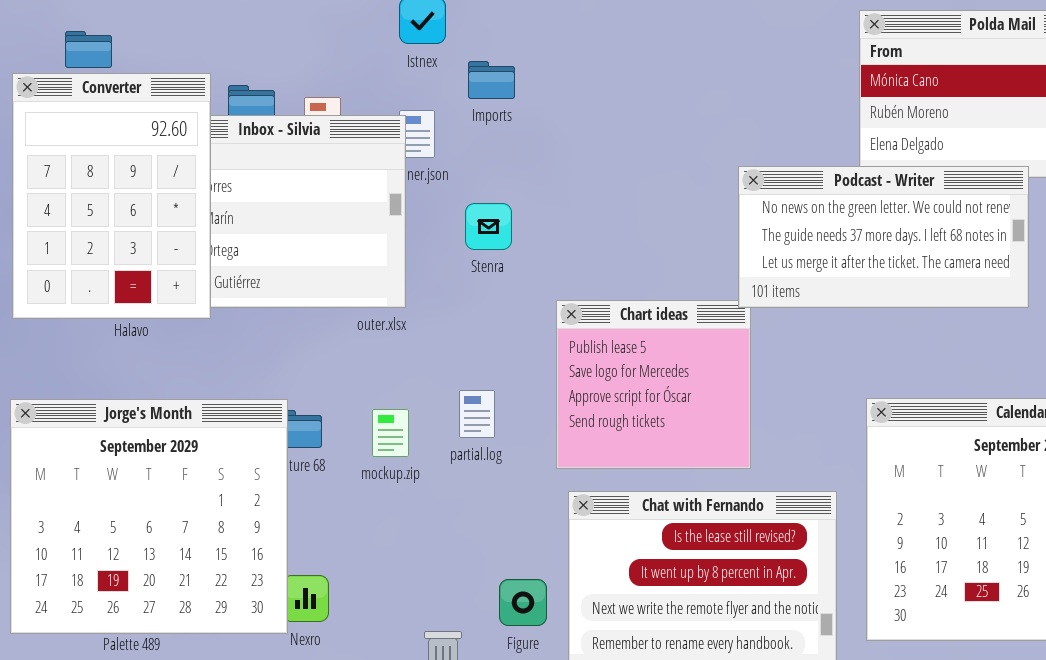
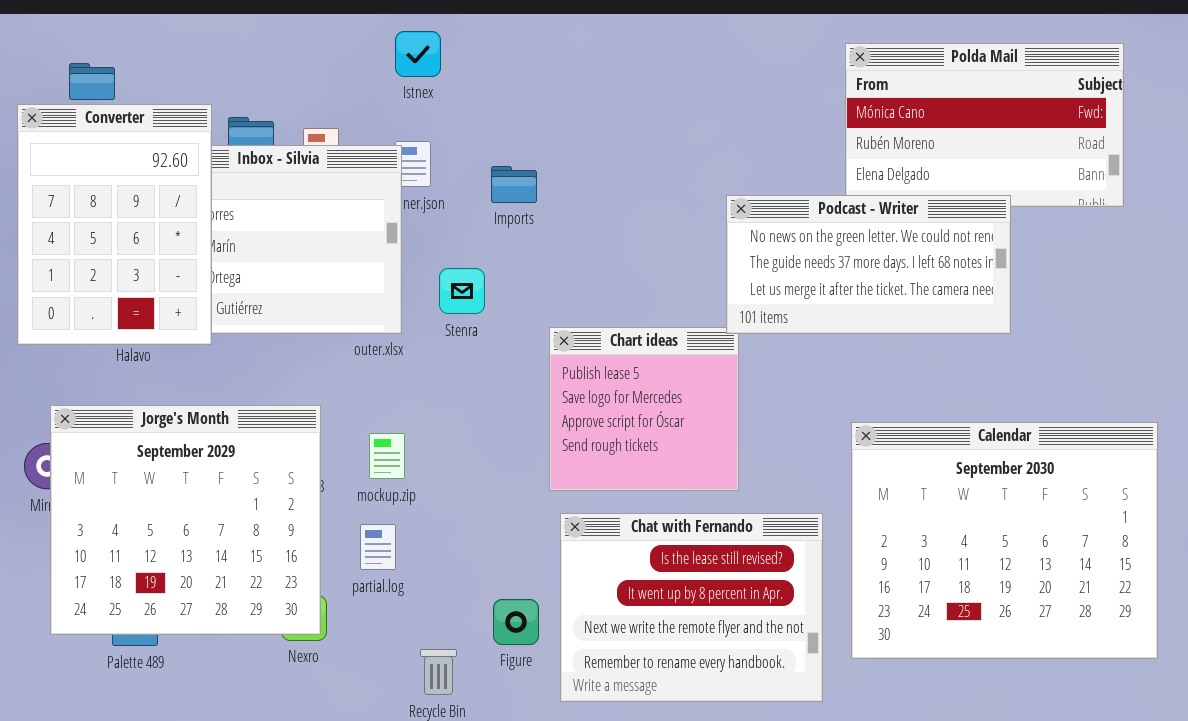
Imports: [468,61,515,99] -> [491,166,537,203], moved
Stenra: [465,203,512,250] -> [439,268,485,314], moved
partial.log: [459,390,495,438] -> [360,524,396,570], moved
Jorge's Month: [10,399,288,634] -> [50,405,321,635], moved

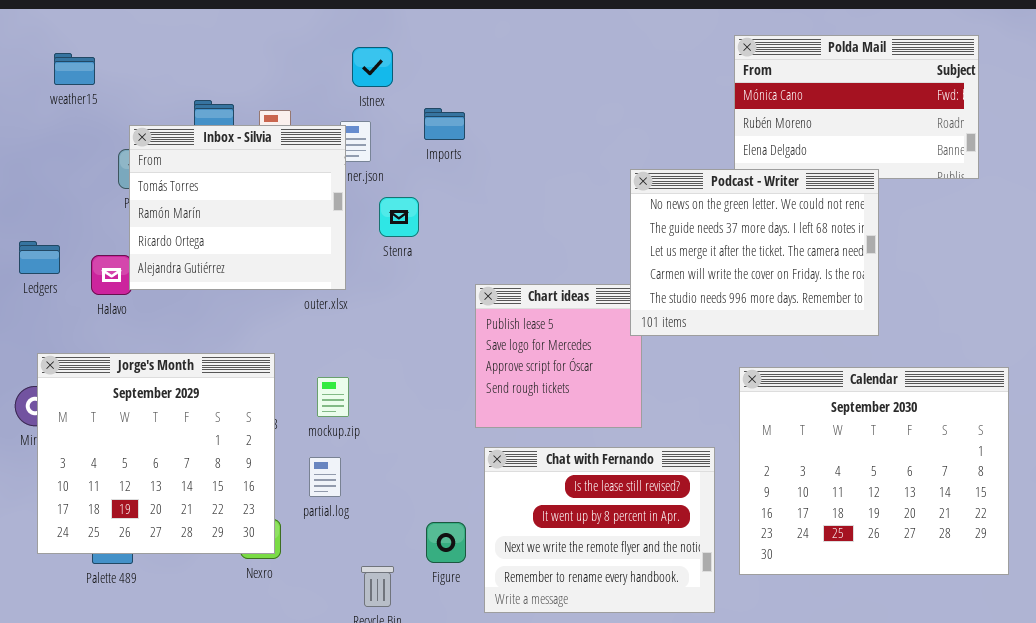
Istnex: [395,31,441,77] -> [352,47,393,87], moved
Converter: [17,104,212,345] -> none, closed
Imports: [491,166,537,203] -> [424,108,465,140], moved
Podcast - Writer: [726,195,1011,334] -> [630,169,879,336], resized
Stenra: [439,268,485,314] -> [379,197,419,237], moved

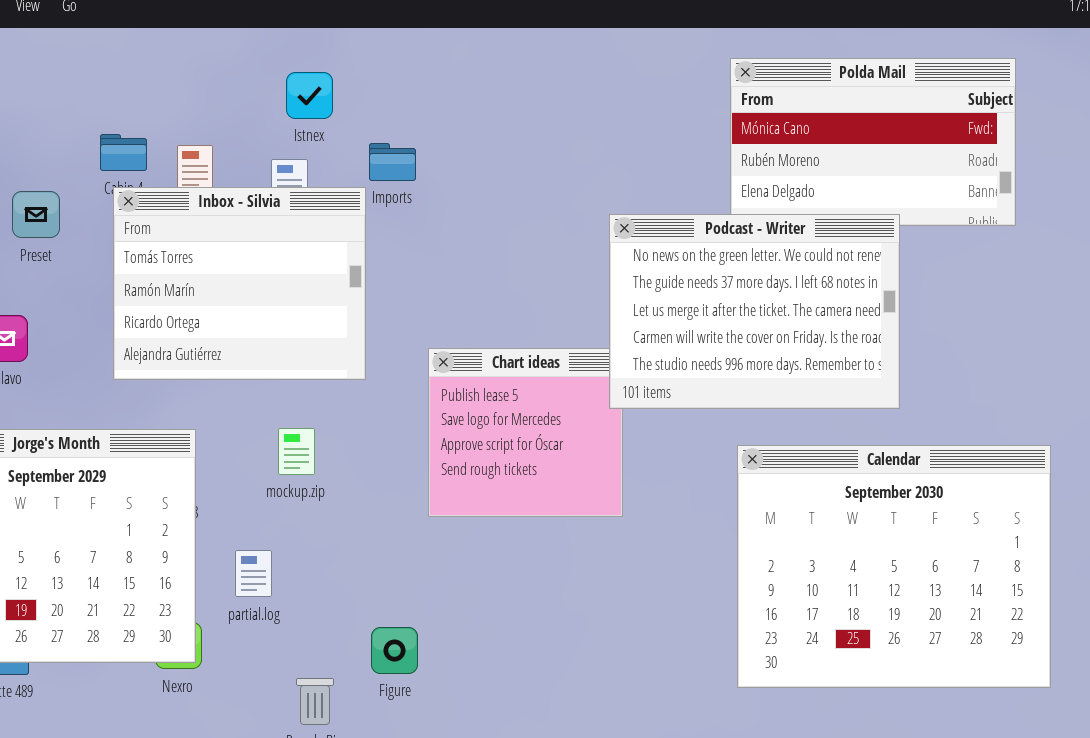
Inbox - Silvia: [129,125,346,290] -> [113,187,366,380], moved
mockup.zip: [317,377,349,417] -> [278,428,315,475], moved
Chat with Fernando: [484,447,715,613] -> none, closed

